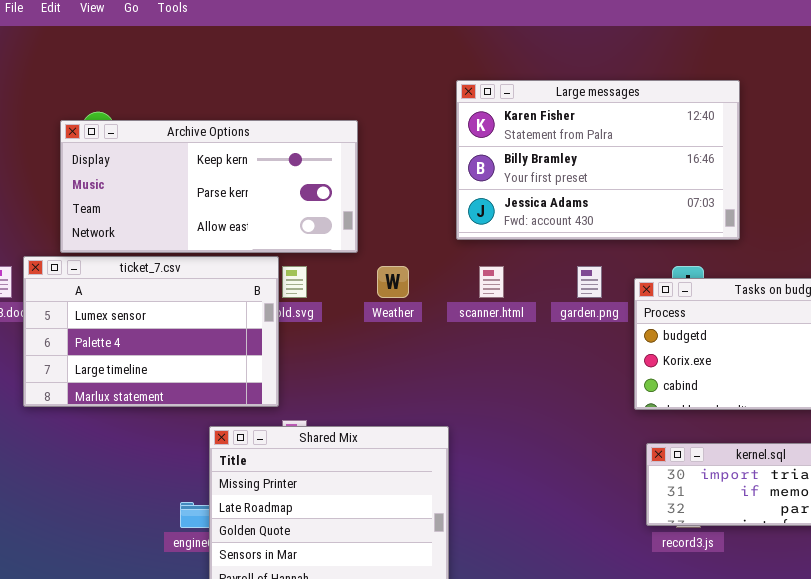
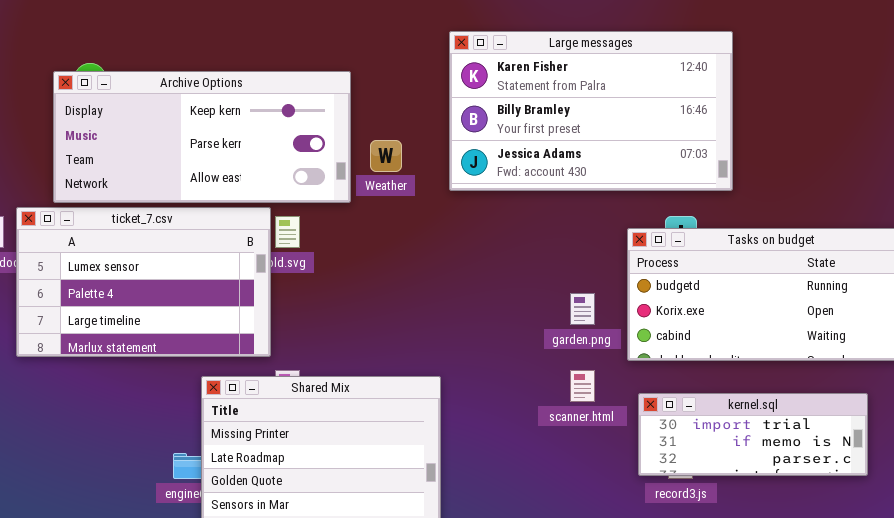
Weather: [377,266,409,298] -> [370,140,402,172], moved
scanner.html: [479,266,504,298] -> [570,370,595,402], moved
garden.png: [577,266,602,298] -> [570,293,595,325], moved

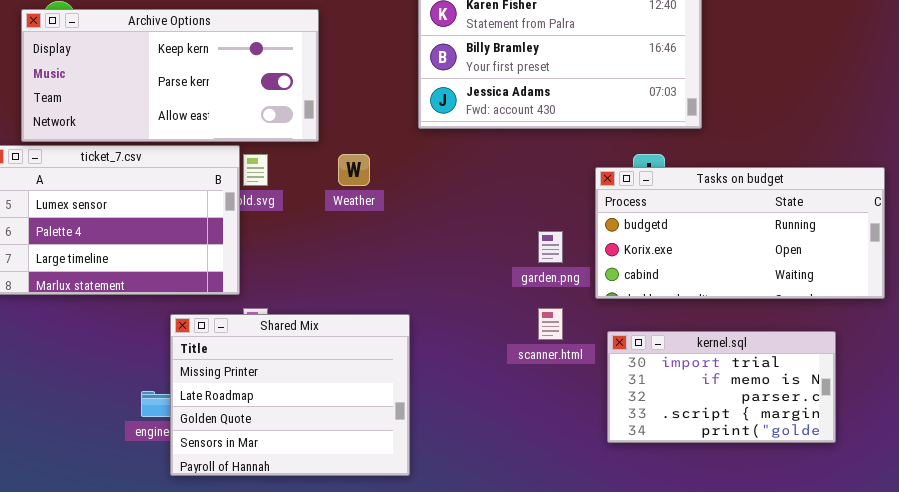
Weather: [370,140,402,172] -> [338,154,370,186], moved
kernel.sql: [638,393,868,476] -> [607,331,836,443], resized

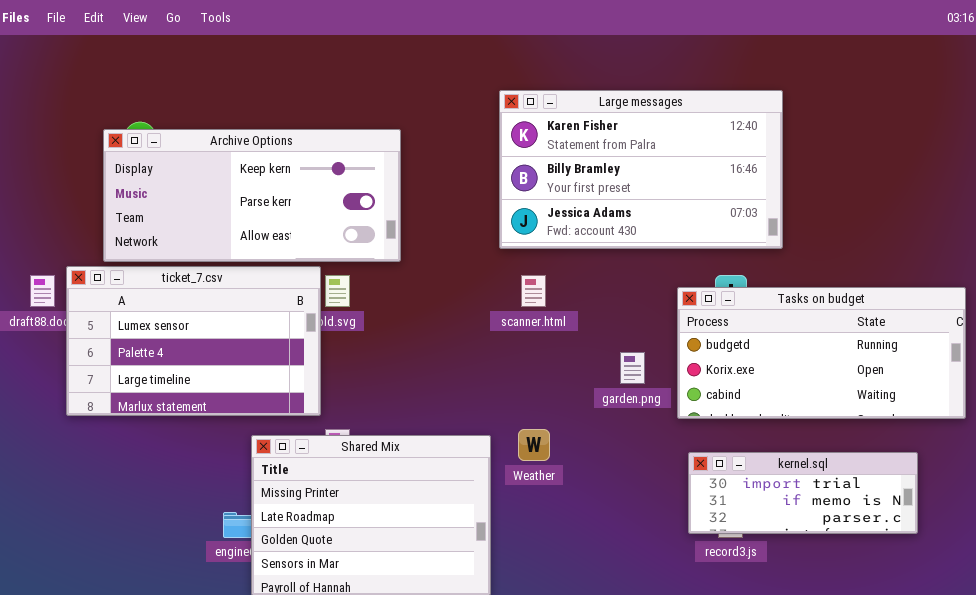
Weather: [338,154,370,186] -> [518,429,550,461], moved
scanner.html: [538,308,563,340] -> [521,275,546,307], moved
kernel.sql: [607,331,836,443] -> [688,452,918,534], resized

